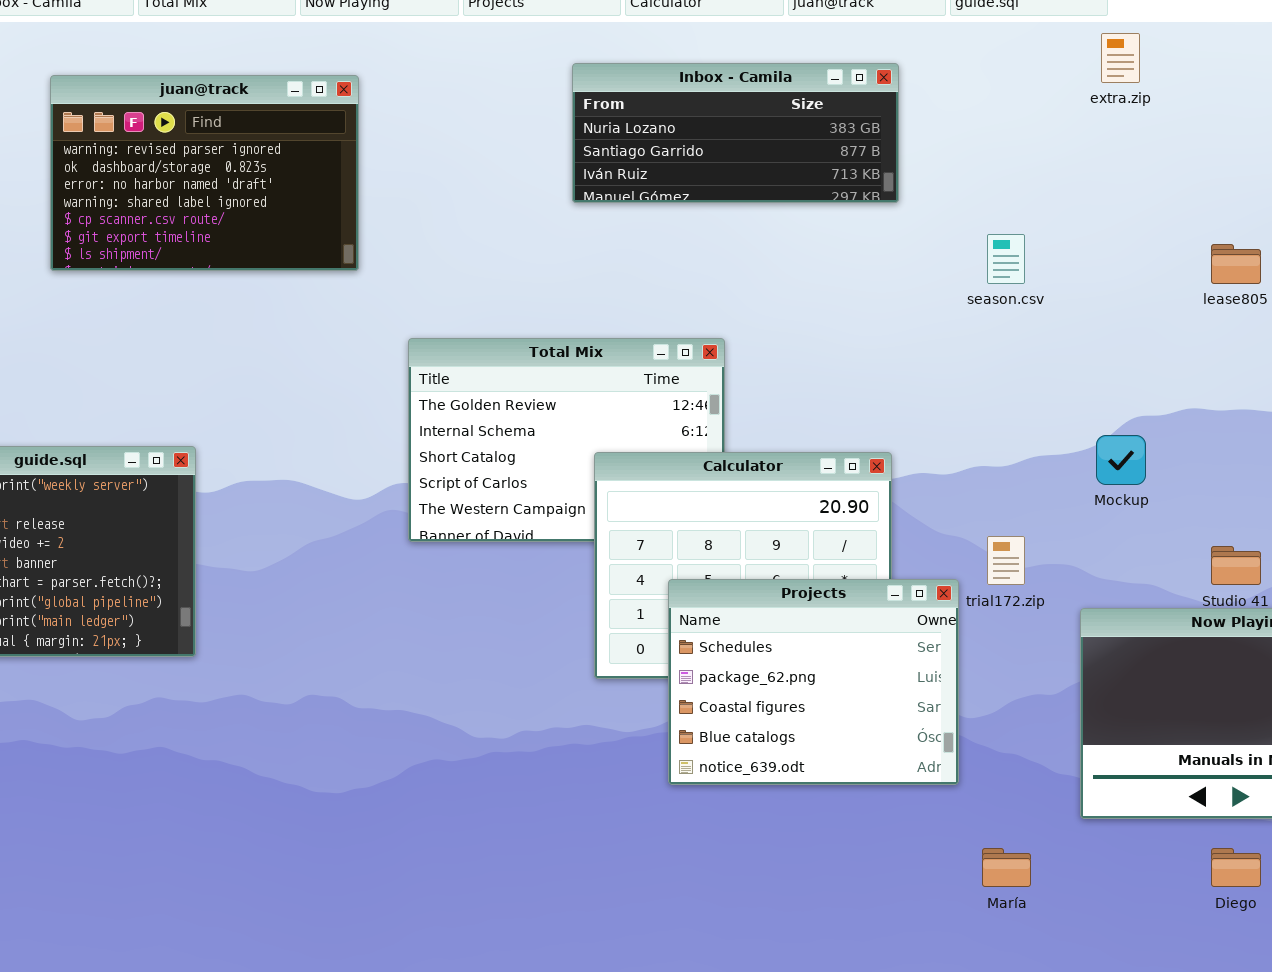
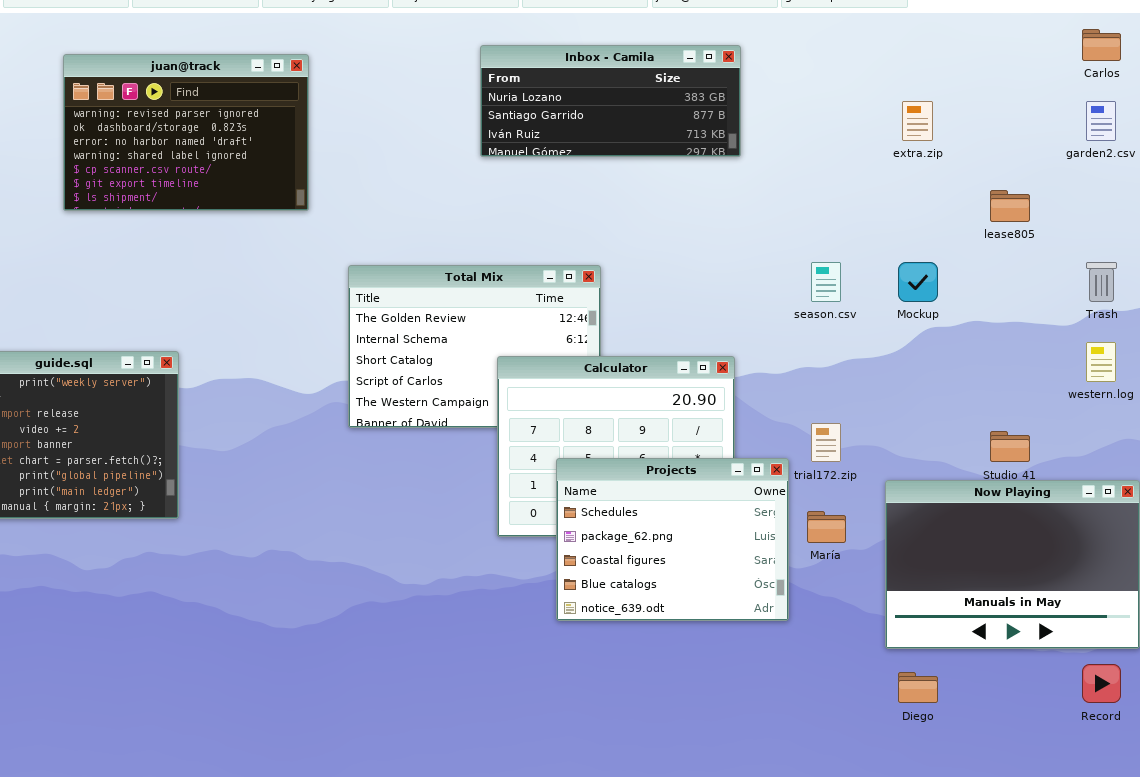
extra.zip: [1101,33,1140,83] -> [902,101,933,141], moved
season.csv: [987,234,1025,284] -> [811,262,841,302], moved
Mockup: [1096,435,1146,485] -> [898,262,938,302], moved
María: [982,848,1031,887] -> [807,511,846,543], moved
Diego: [1211,848,1261,887] -> [898,672,938,703], moved

